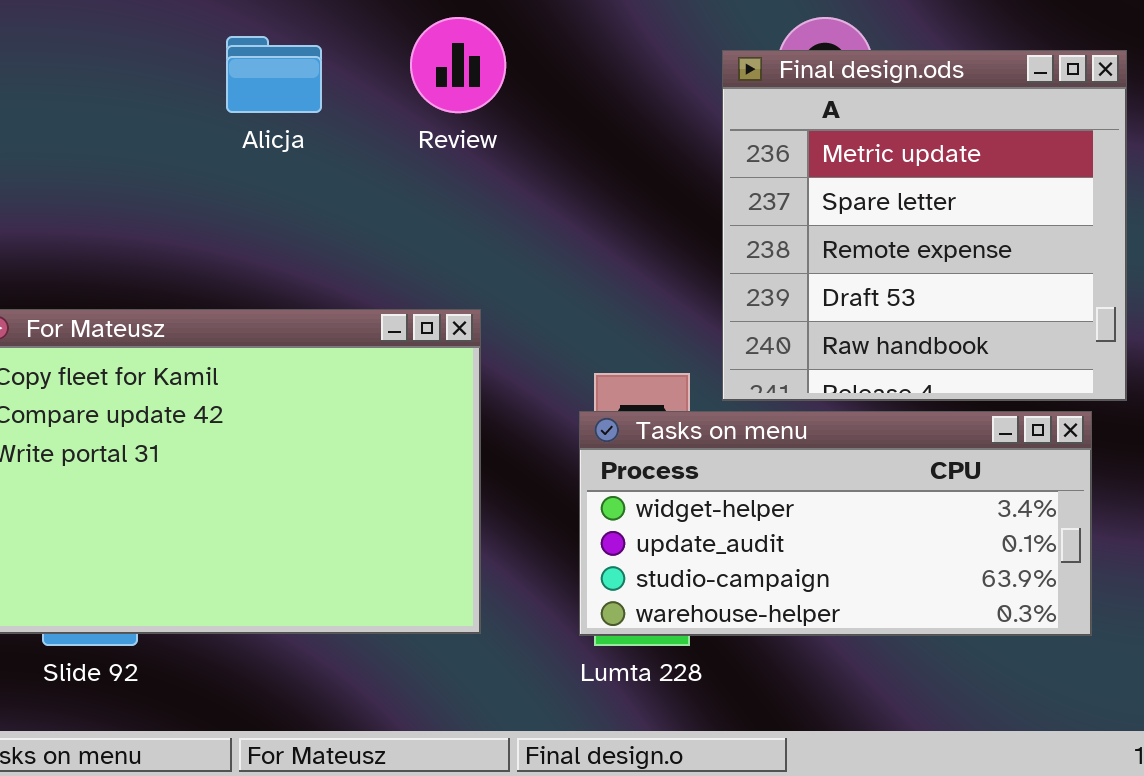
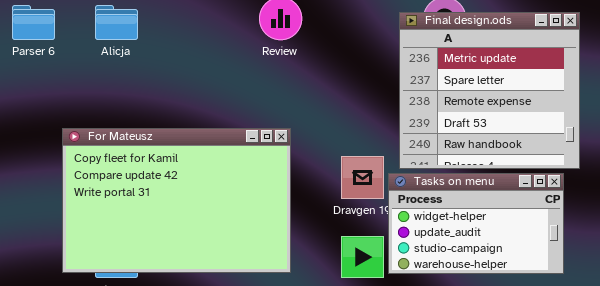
Alicja: [226,36,322,113] -> [95,5,138,40], moved
Tasks on menu: [579,411,1092,636] -> [388,173,564,274], resized

